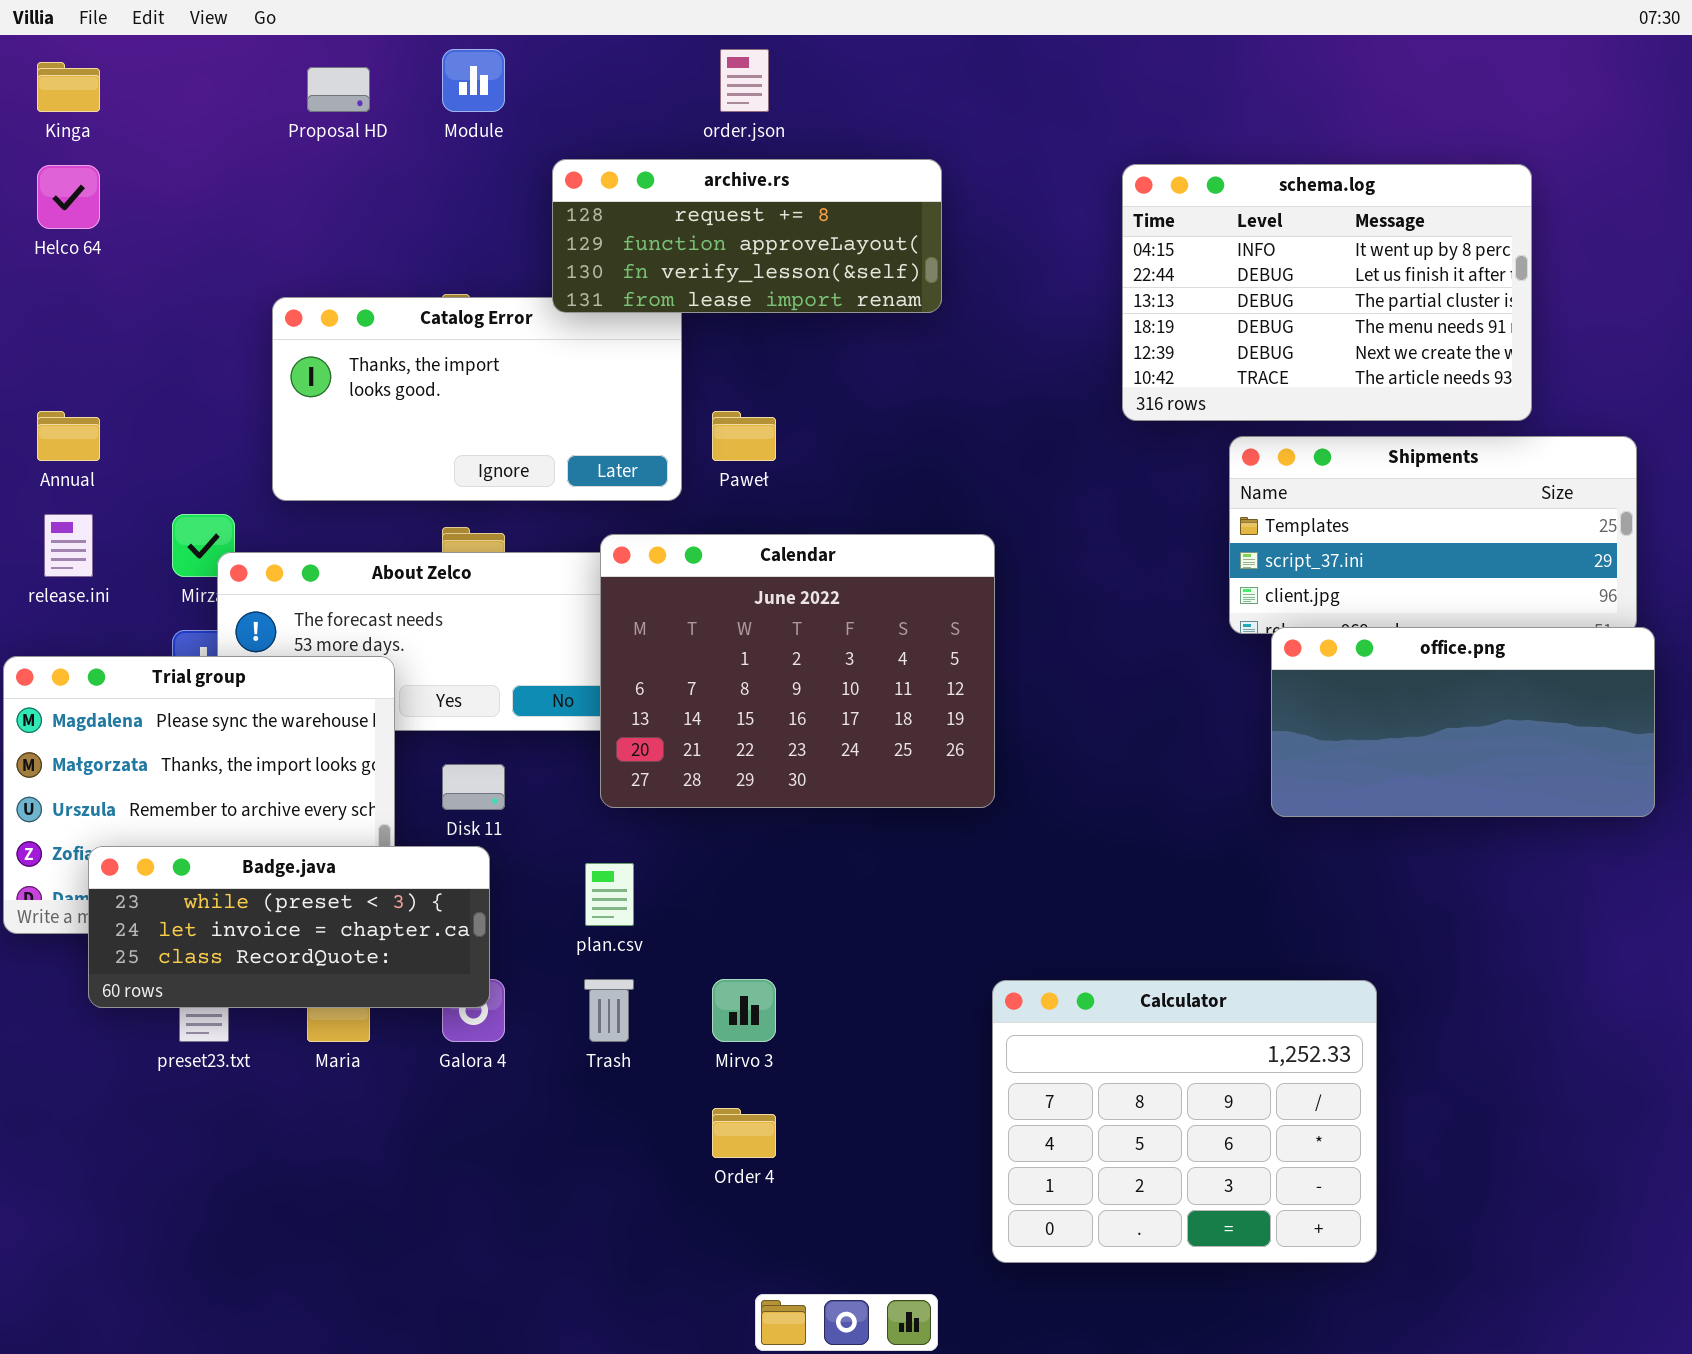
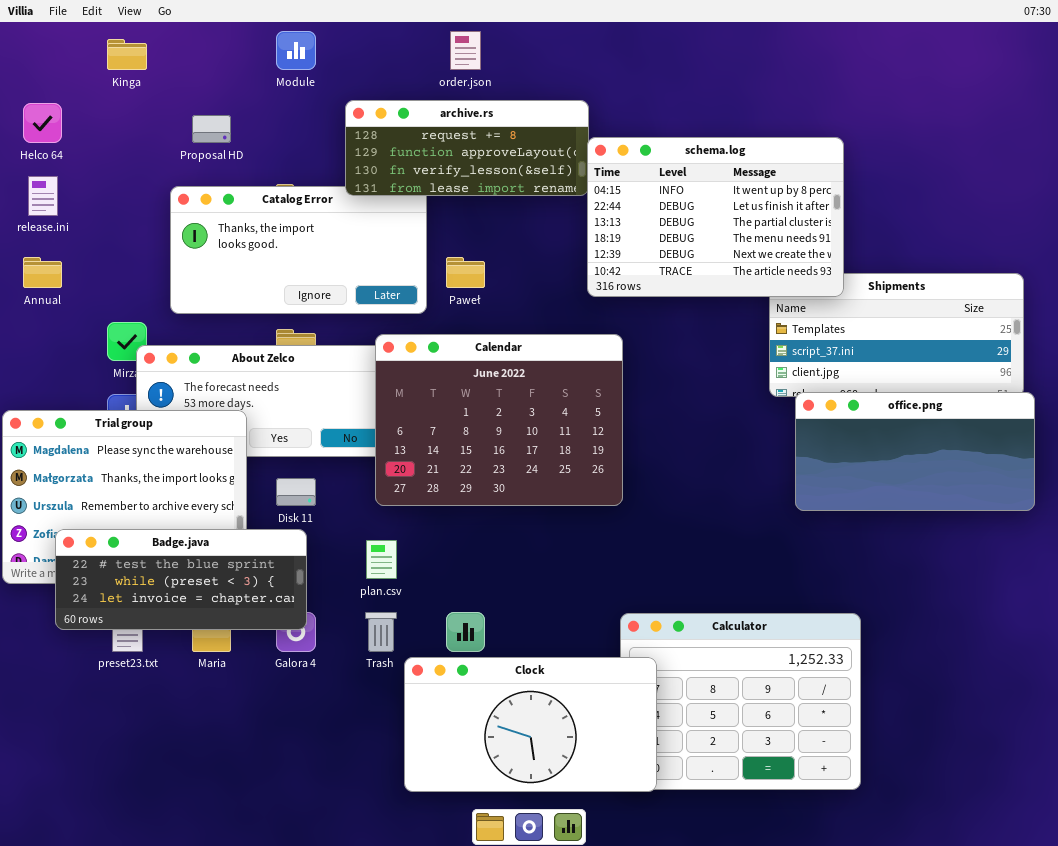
Kinga: [37,62,100,112] -> [107,39,147,70], moved
Proposal HD: [307,67,370,112] -> [192,115,231,143], moved
schema.log: [1122,164,1532,421] -> [587,137,844,297], moved
release.ini: [44,514,93,577] -> [28,176,58,216], moved
Badge.java: [88,846,490,1008] -> [55,529,307,630], scrolled up 1 row
Clock: none -> [404,657,657,792], opened

